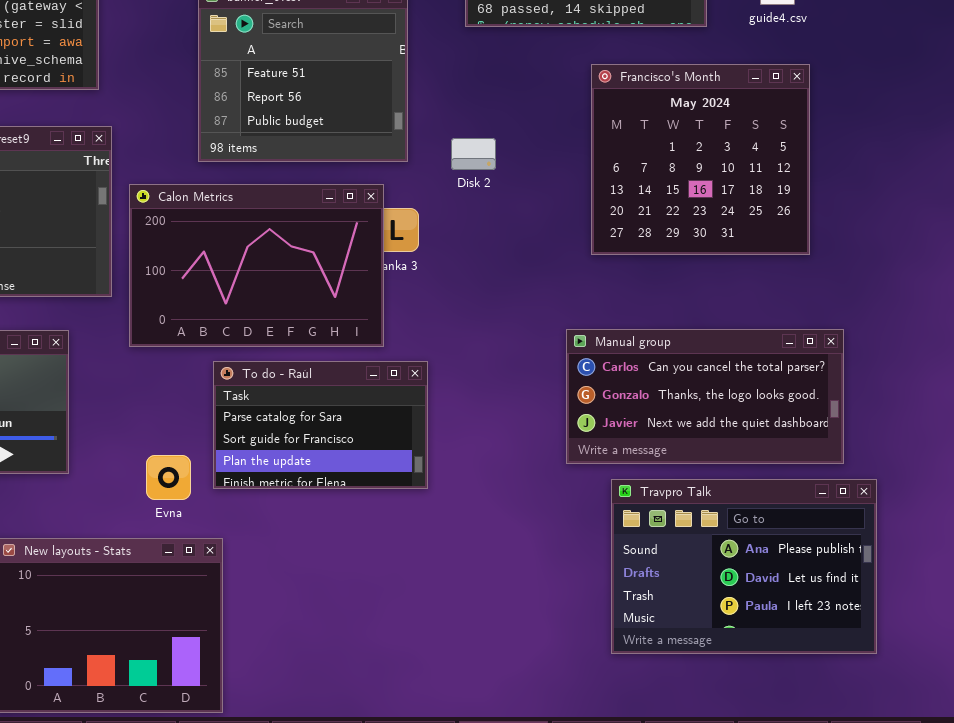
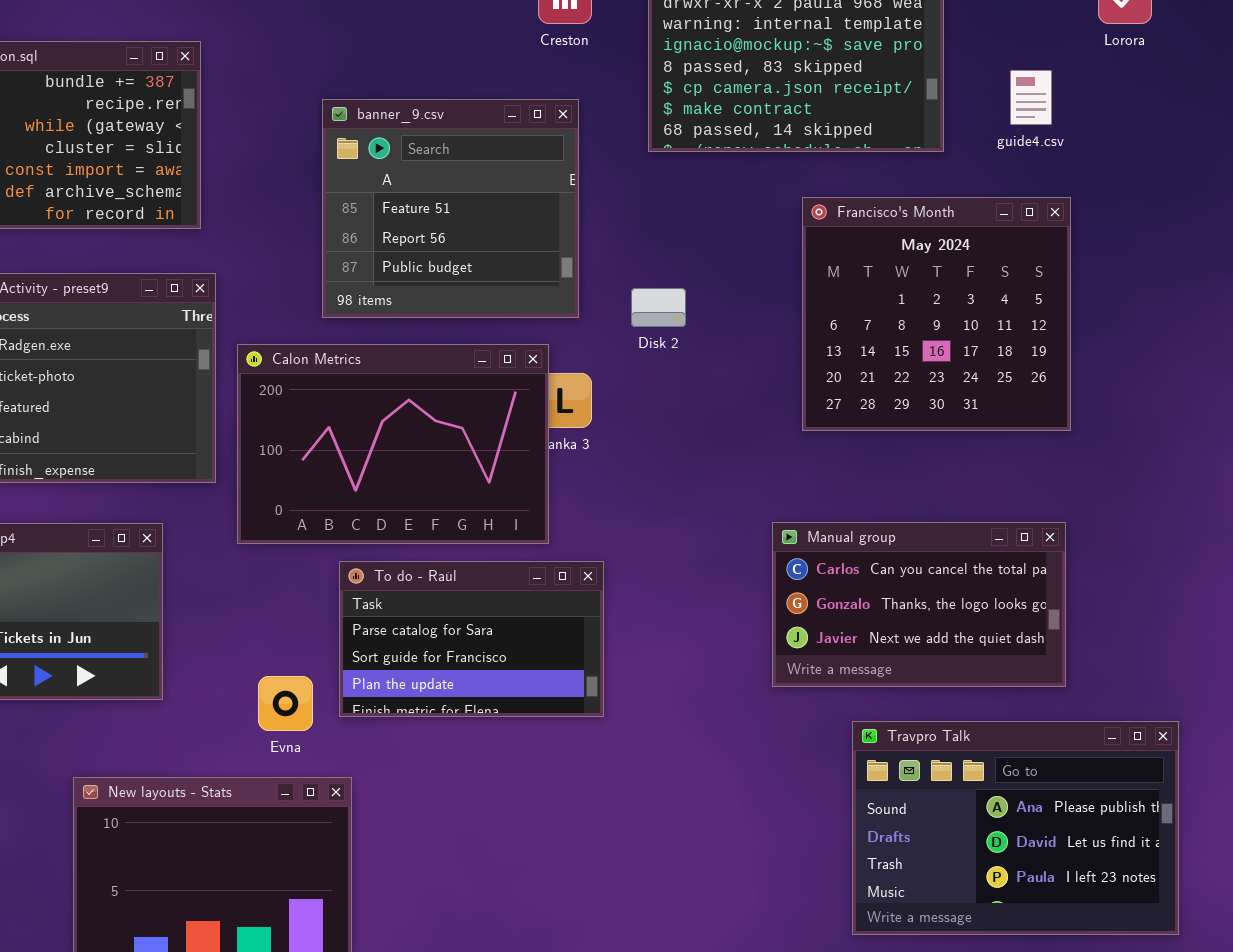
Manual group: [566,329,844,464] -> [772,522,1066,687], resized
Travpro Talk: [611,479,877,654] -> [852,721,1179,935], moved

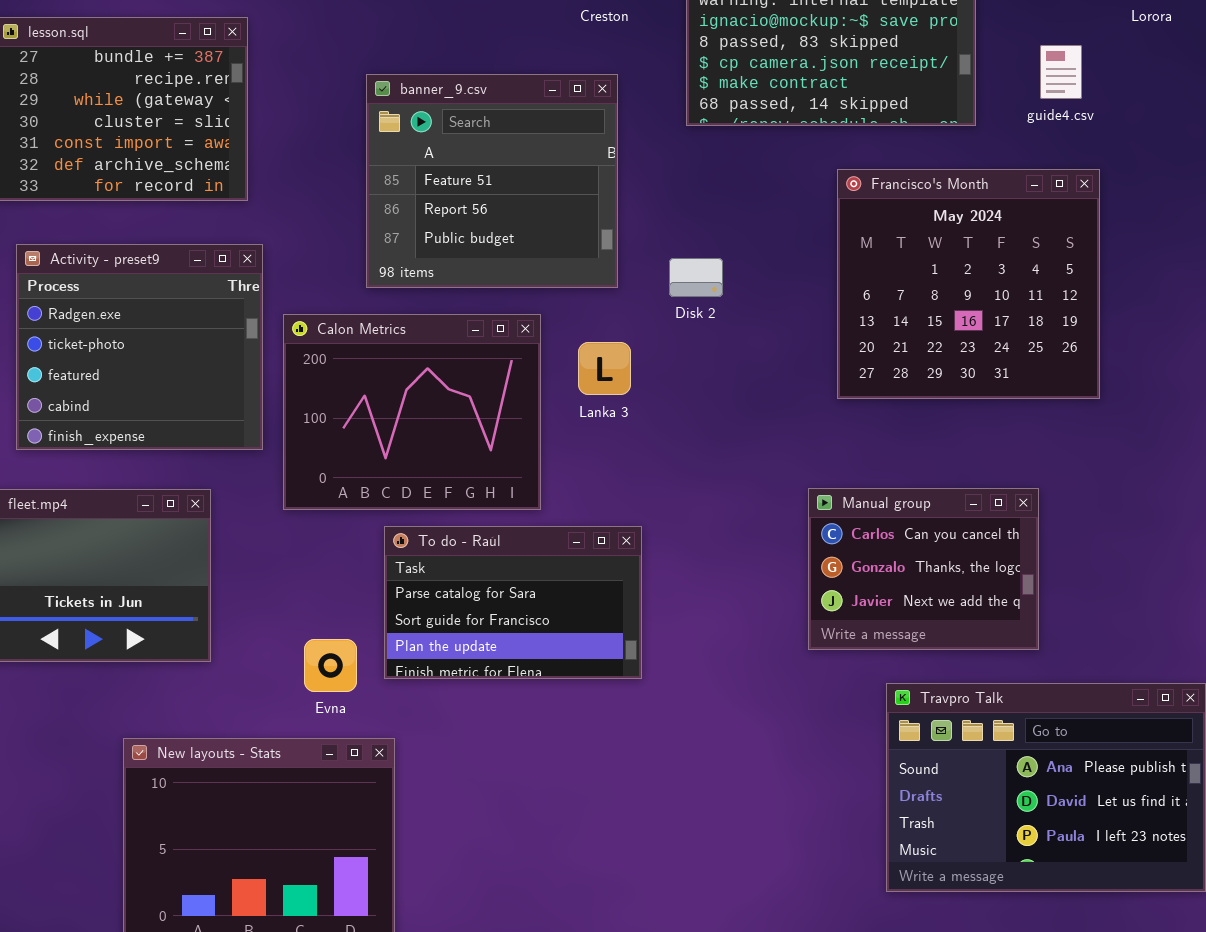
Calon Metrics: [237,344,549,544] -> [283,314,541,510], resized
Manual group: [772,522,1066,687] -> [808,488,1039,650], resized

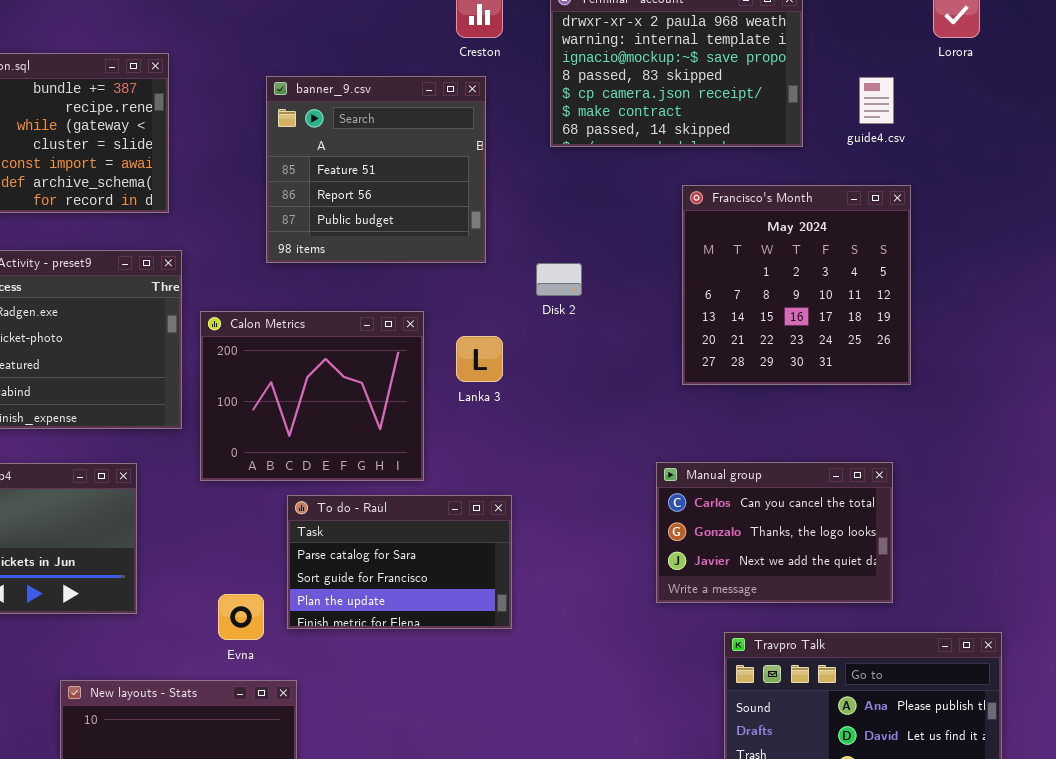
banner_9.csv: [366,74,618,288] -> [266,76,486,263], moved
Manual group: [808,488,1039,650] -> [656,462,893,603], resized

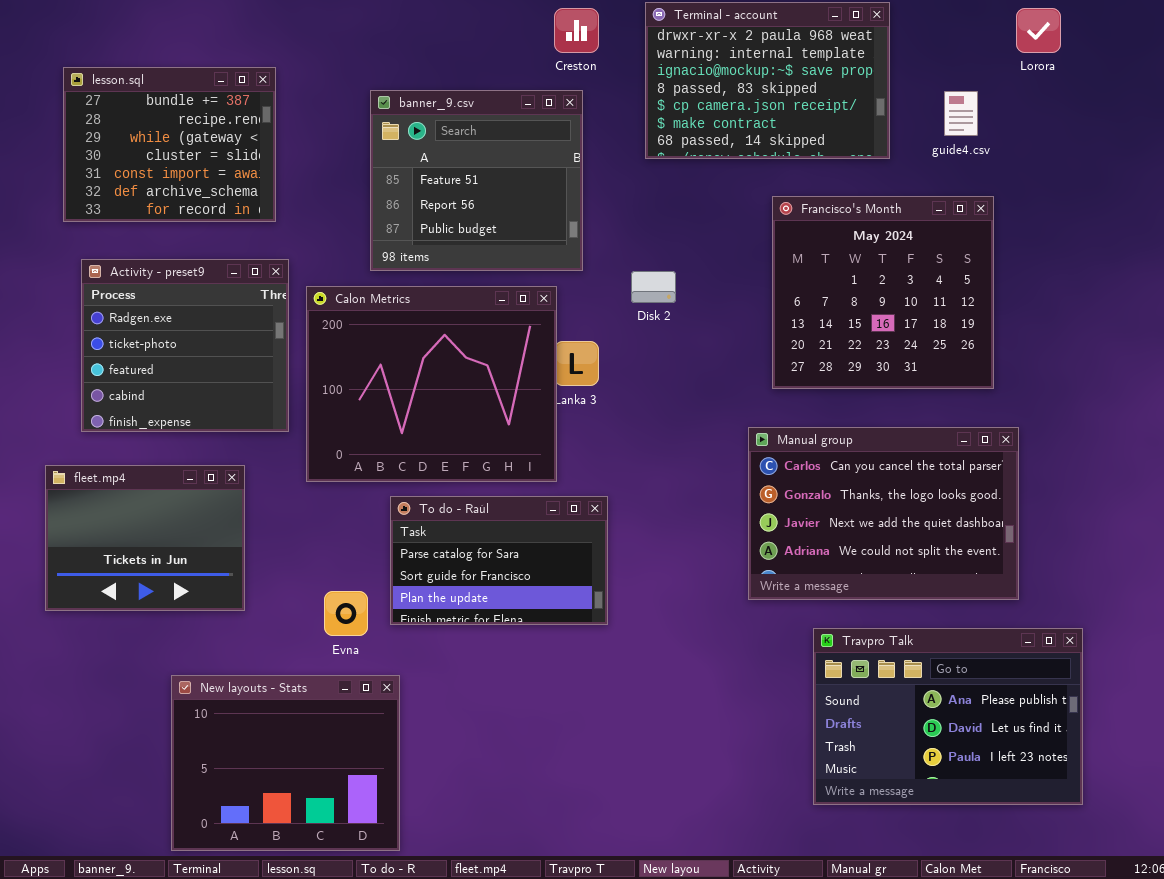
Calon Metrics: [200,311,424,481] -> [306,286,557,482], resized
Manual group: [656,462,893,603] -> [748,427,1019,600], resized

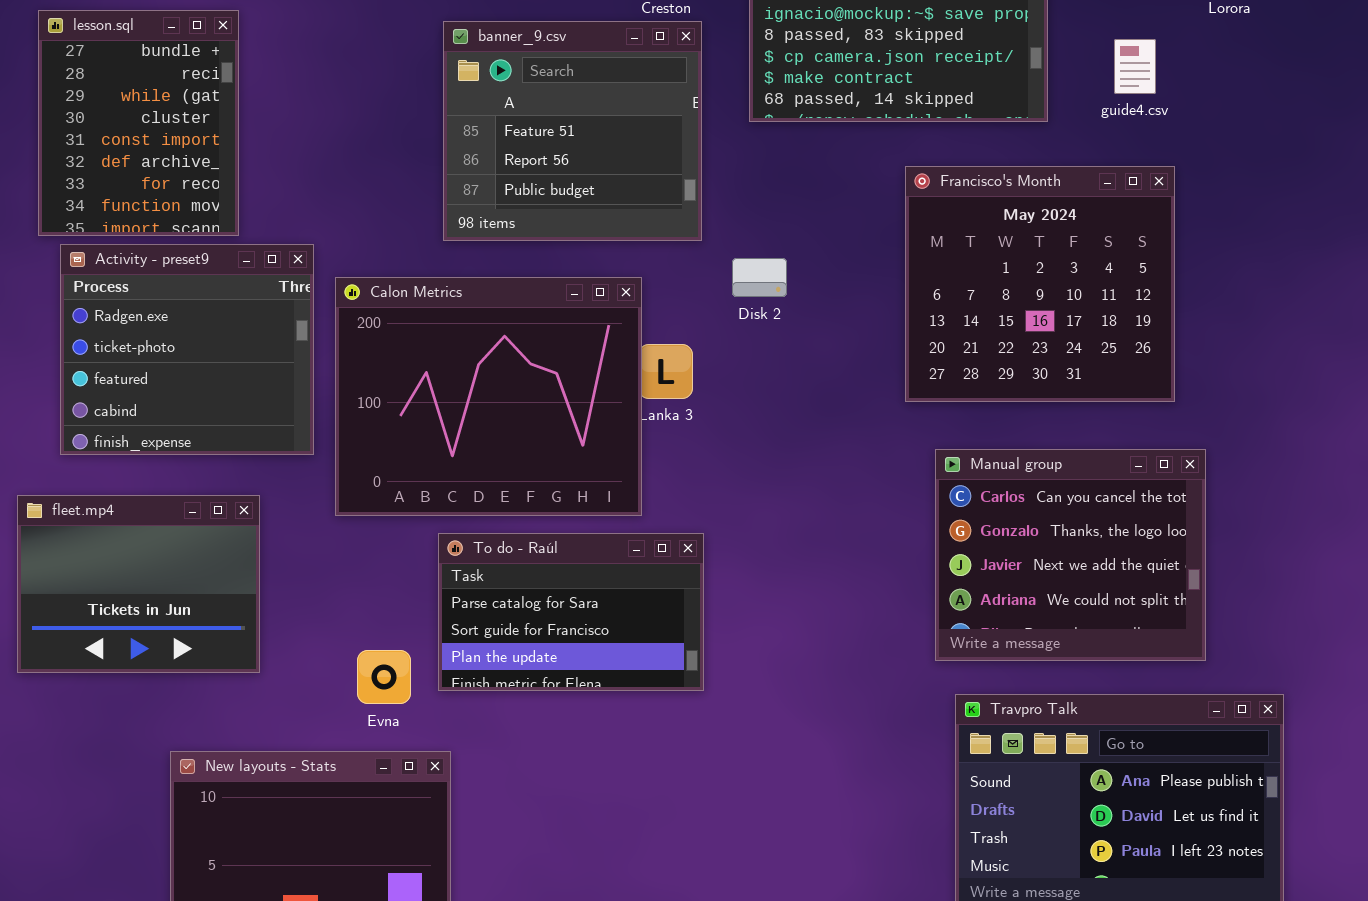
lesson.sql: [63,67,276,222] -> [38,10,239,236], resized
banner_9.csv: [370,90,583,271] -> [443,21,702,241], moved
Manual group: [748,427,1019,600] -> [935,449,1206,661], resized

